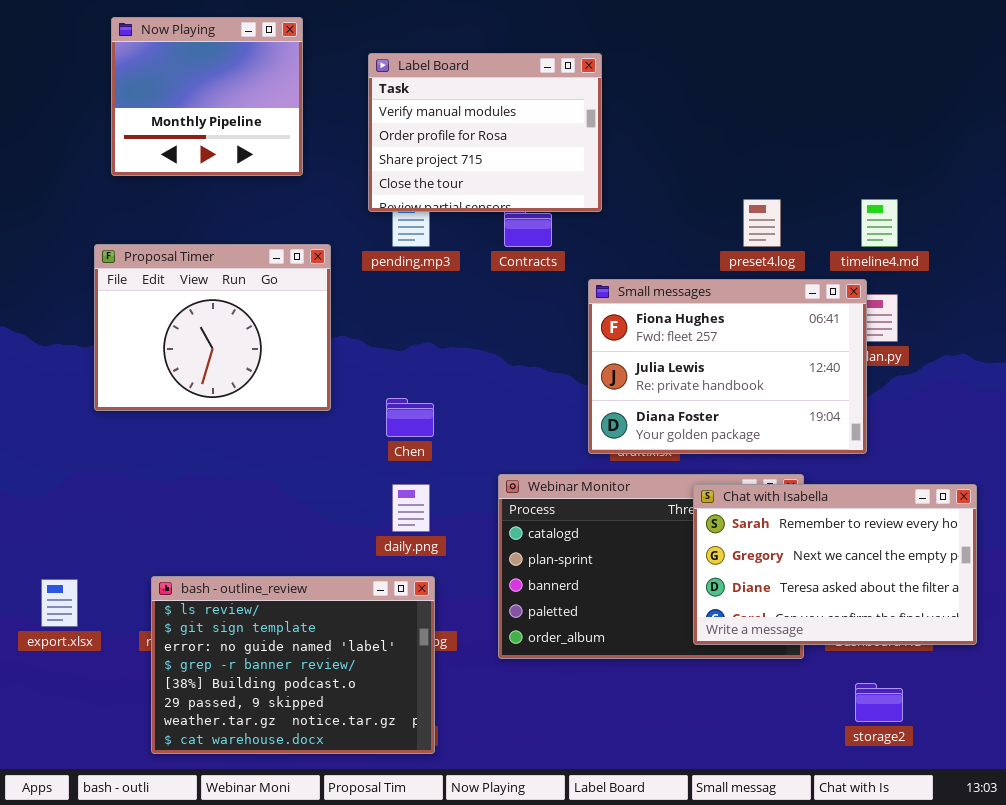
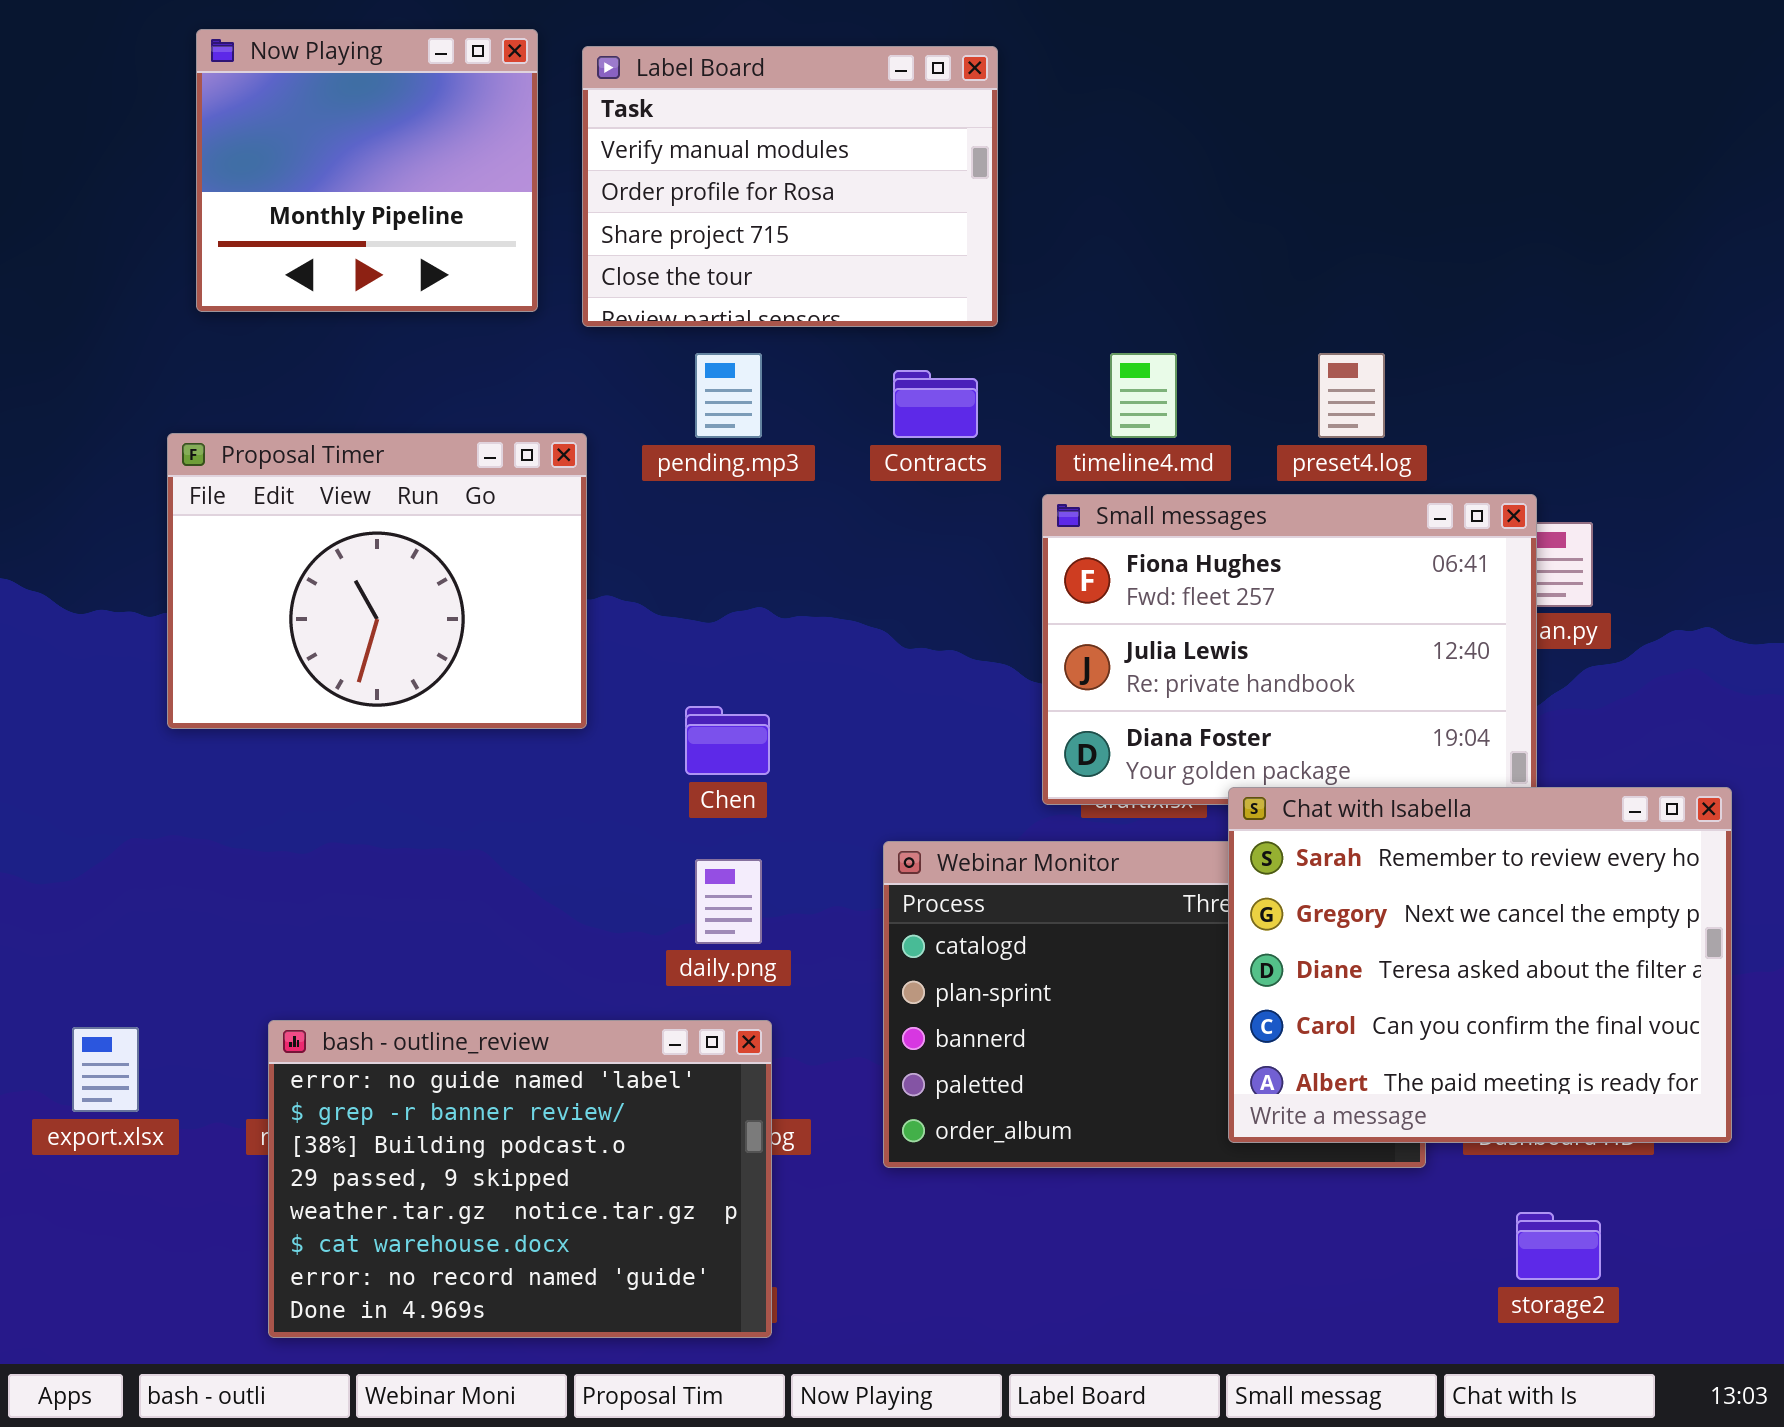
Label Board: [368,53,602,212] -> [582,46,998,327], moved
timeline4.md: [861,199,898,247] -> [1110,353,1177,438], moved
Chat with Isabella: [693,484,977,645] -> [1228,787,1732,1143], resized
bash - outline_review: [151,576,435,754] -> [268,1020,772,1338], scrolled down 2 rows

